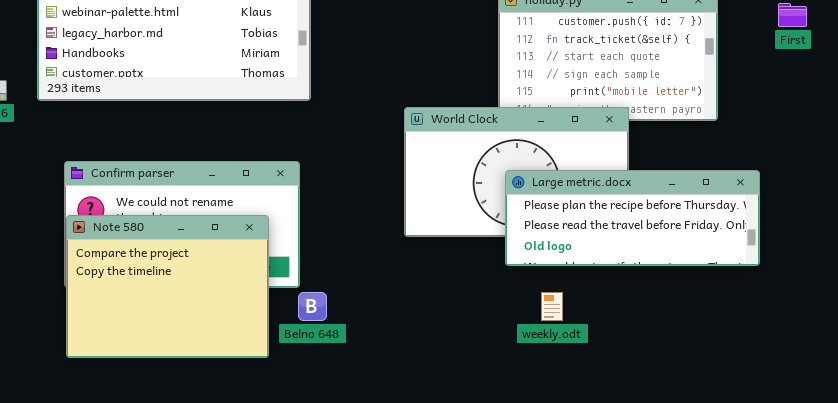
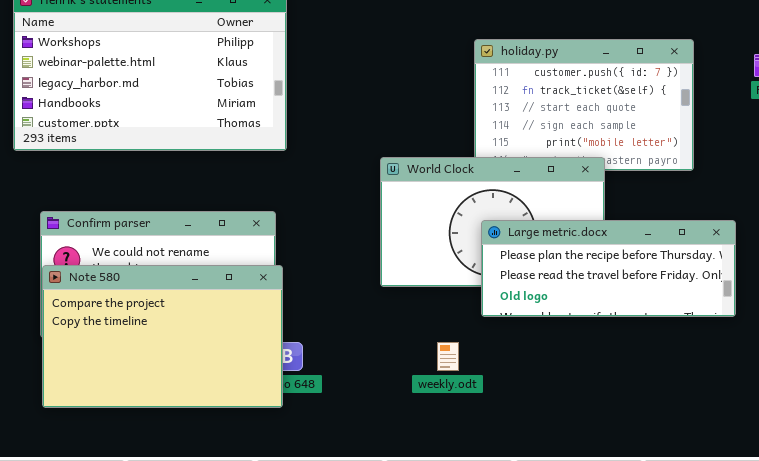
Note 580: [66,215,269,358] -> [42,265,283,408], resized
weekly.odt: [541,292,563,321] -> [437,342,459,371], moved

